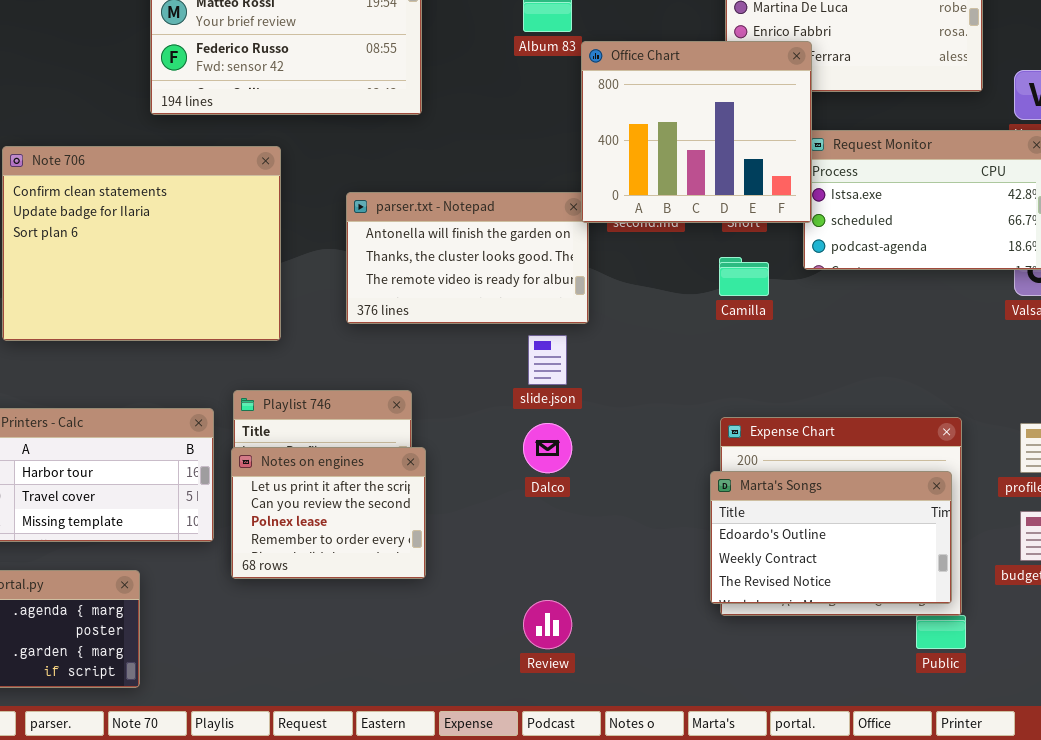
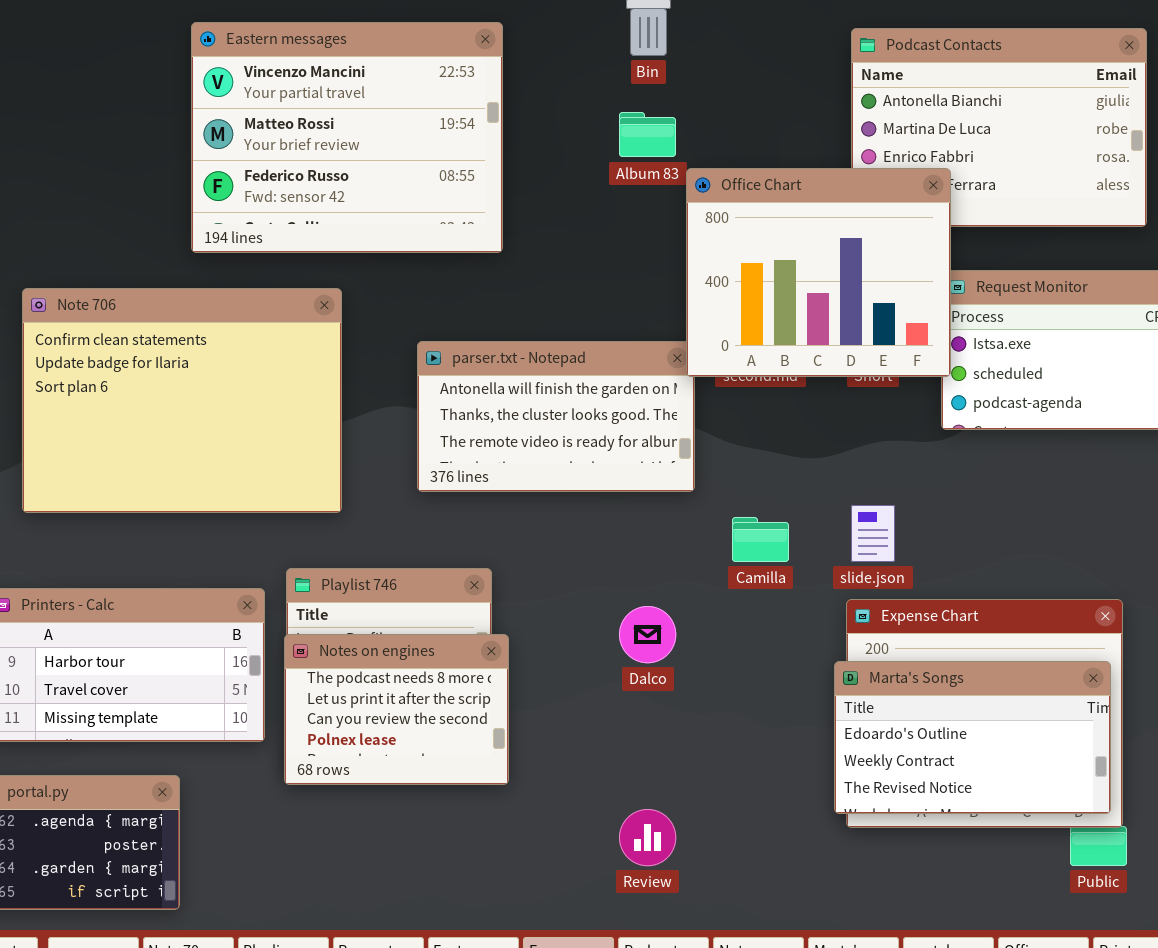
Camilla: [719,257,769,296] -> [732,517,789,562], moved
slide.json: [528,335,567,385] -> [851,505,895,562], moved
Notes on engines: [231,447,426,579] -> [284,634,509,785], scrolled up 1 row

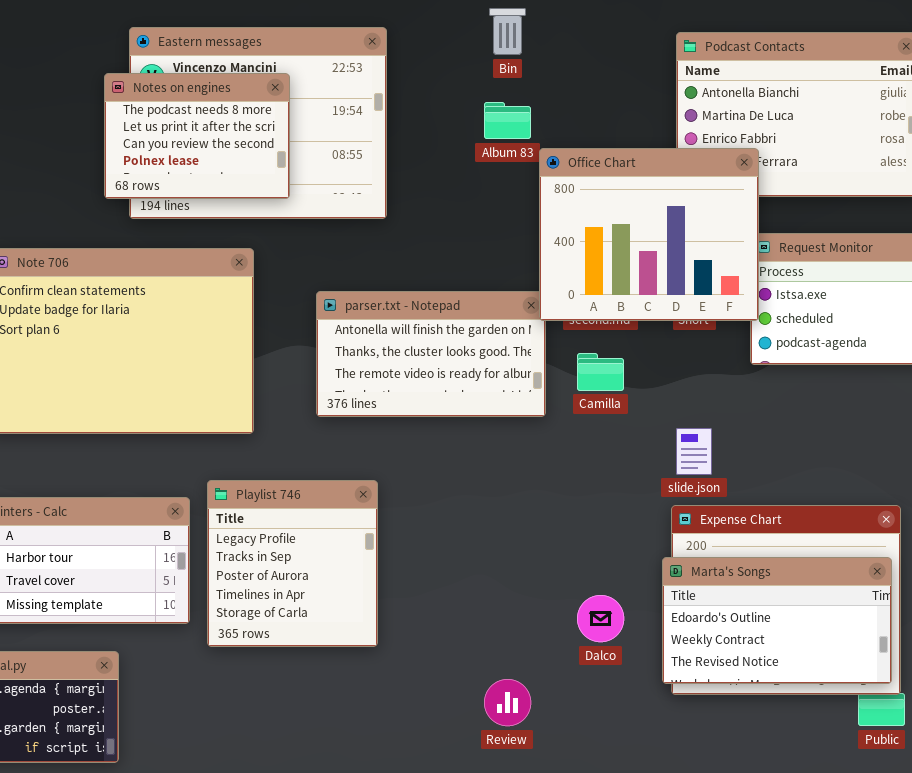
Camilla: [732,517,789,562] -> [577,353,624,391], moved
Dalco: [619,606,676,663] -> [577,595,624,642], moved
Notes on engines: [284,634,509,785] -> [104,73,290,199], moved

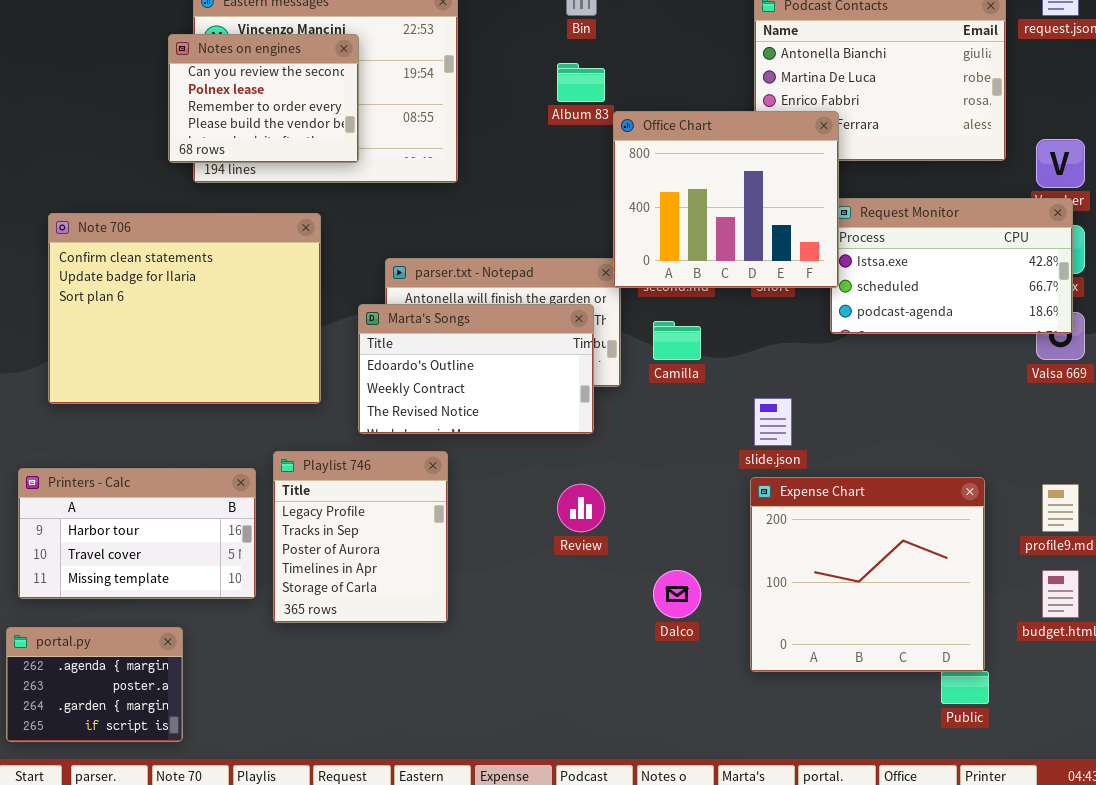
Notes on engines: [104,73,290,199] -> [168,34,359,163], scrolled down 2 rows
Marta's Songs: [662,557,892,684] -> [358,304,594,434], moved
Review: [484,679,531,726] -> [557,484,605,532], moved

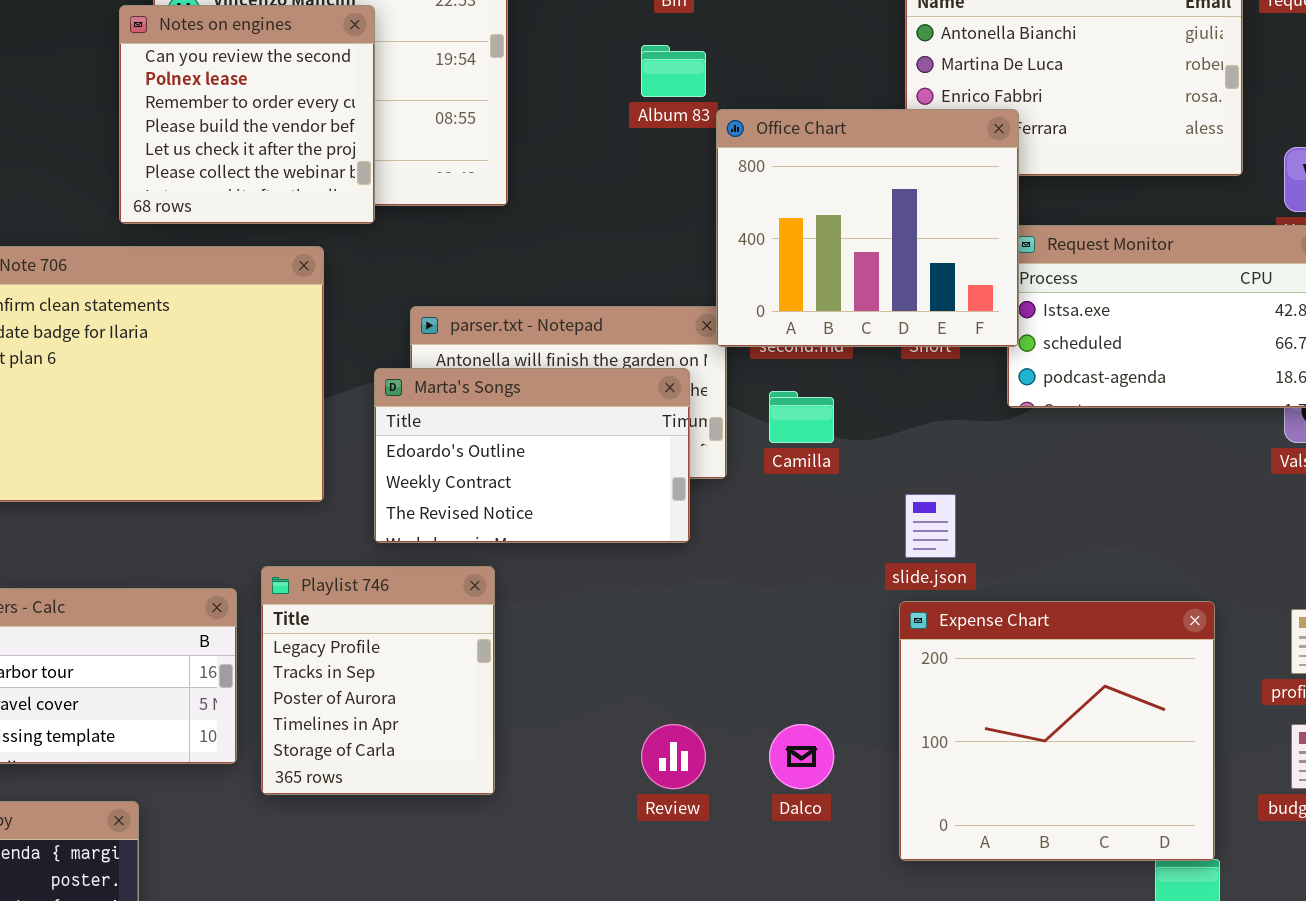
Notes on engines: [168,34,359,163] -> [119,5,375,224], resized
Review: [557,484,605,532] -> [641,724,706,789], moved

